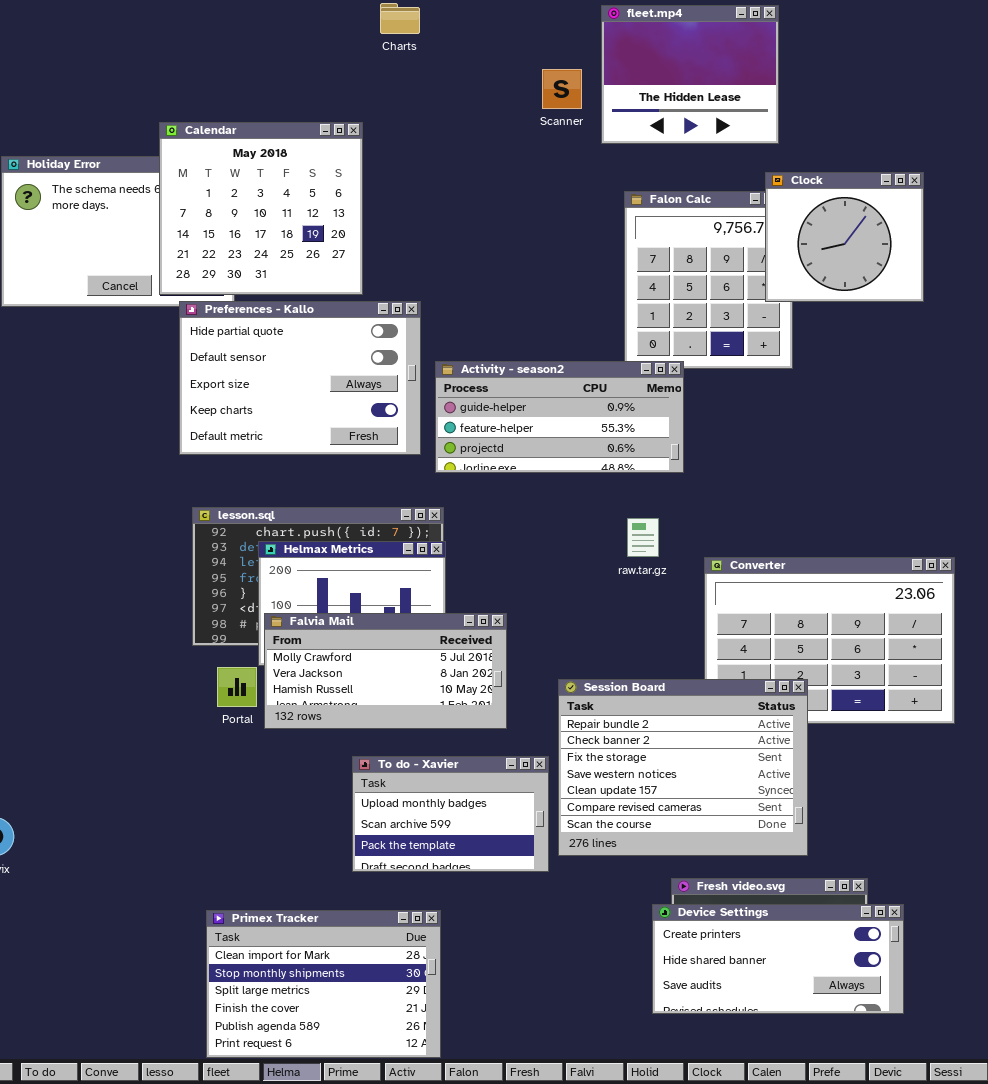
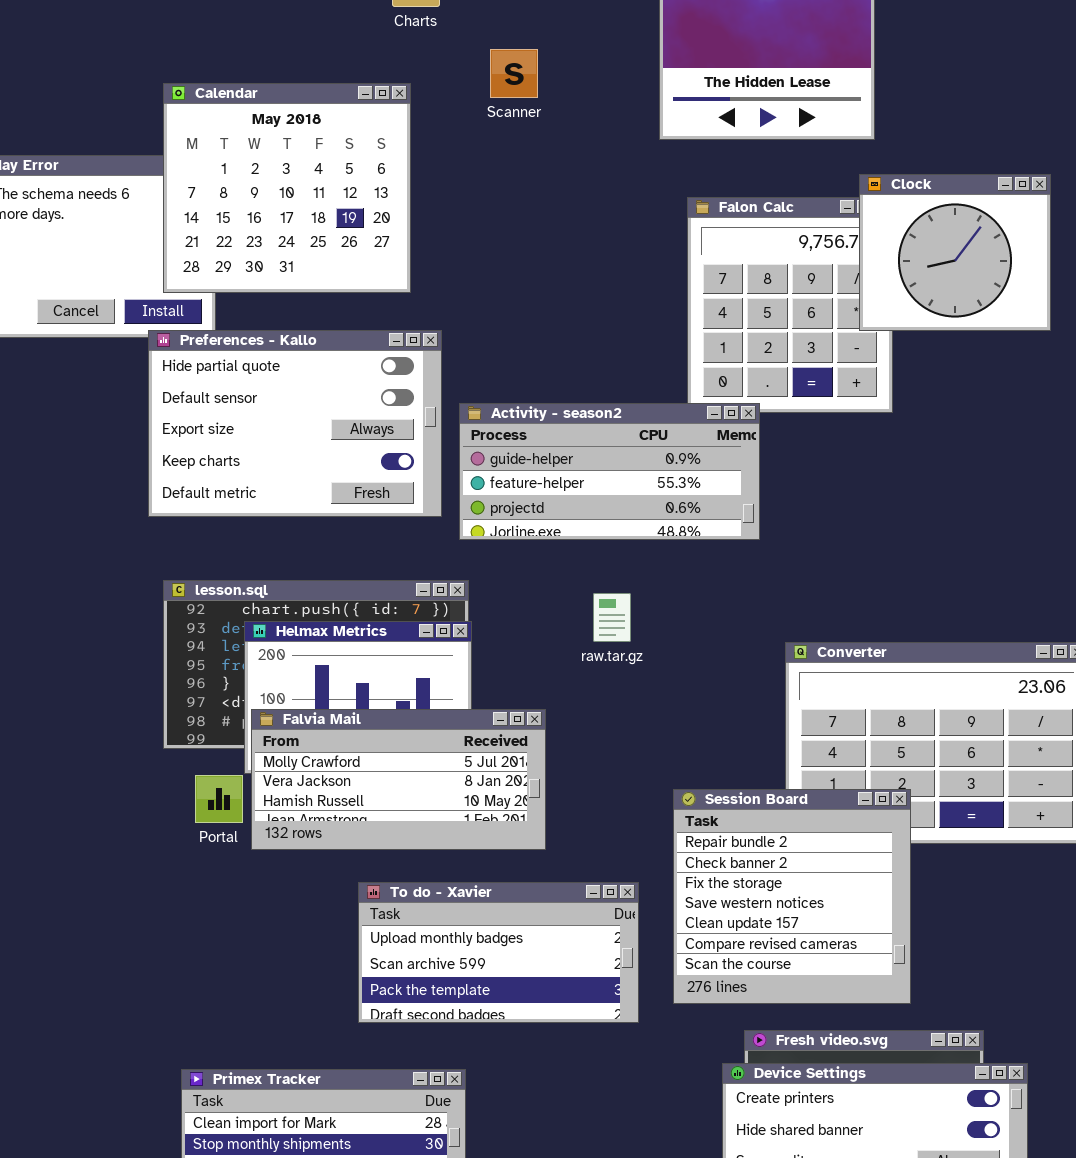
Scanner: [542,69,582,109] -> [490,49,538,98], moved
Calendar: [159,122,363,295] -> [163,83,411,293], moved
raw.tar.gz: [627,518,659,557] -> [593,593,631,642], moved
Session Board: [558,679,808,856] -> [673,789,911,1004], resized
To do - Xavier: [352,756,549,872] -> [358,882,639,1023], resized

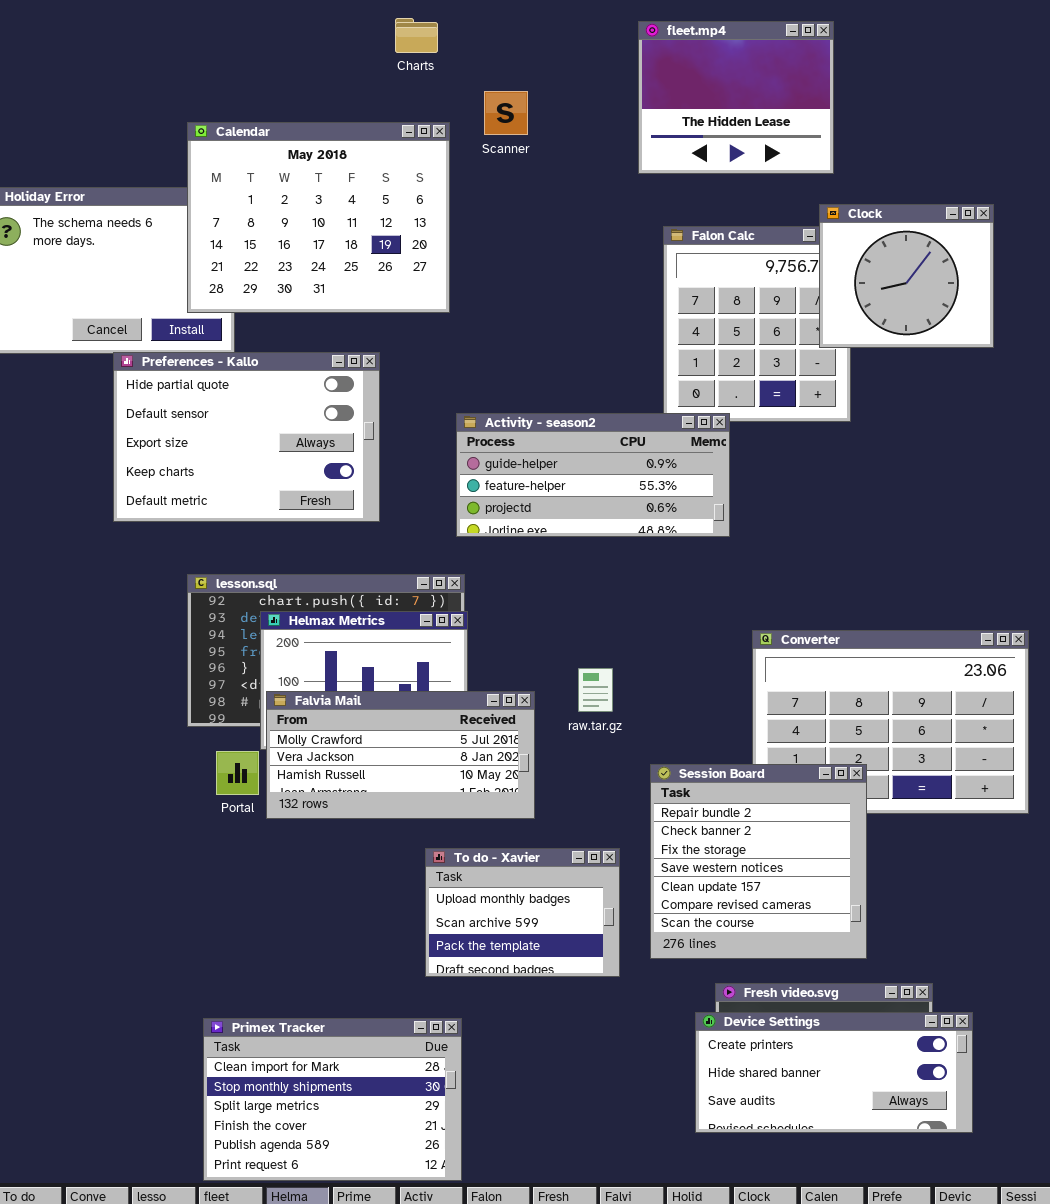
Calendar: [163,83,411,293] -> [187,122,450,313], resized
Preferences - Kallo: [148,330,442,517] -> [113,352,380,522], moved
raw.tar.gz: [593,593,631,642] -> [578,668,613,712], moved
To do - Xavier: [358,882,639,1023] -> [425,848,620,977], resized

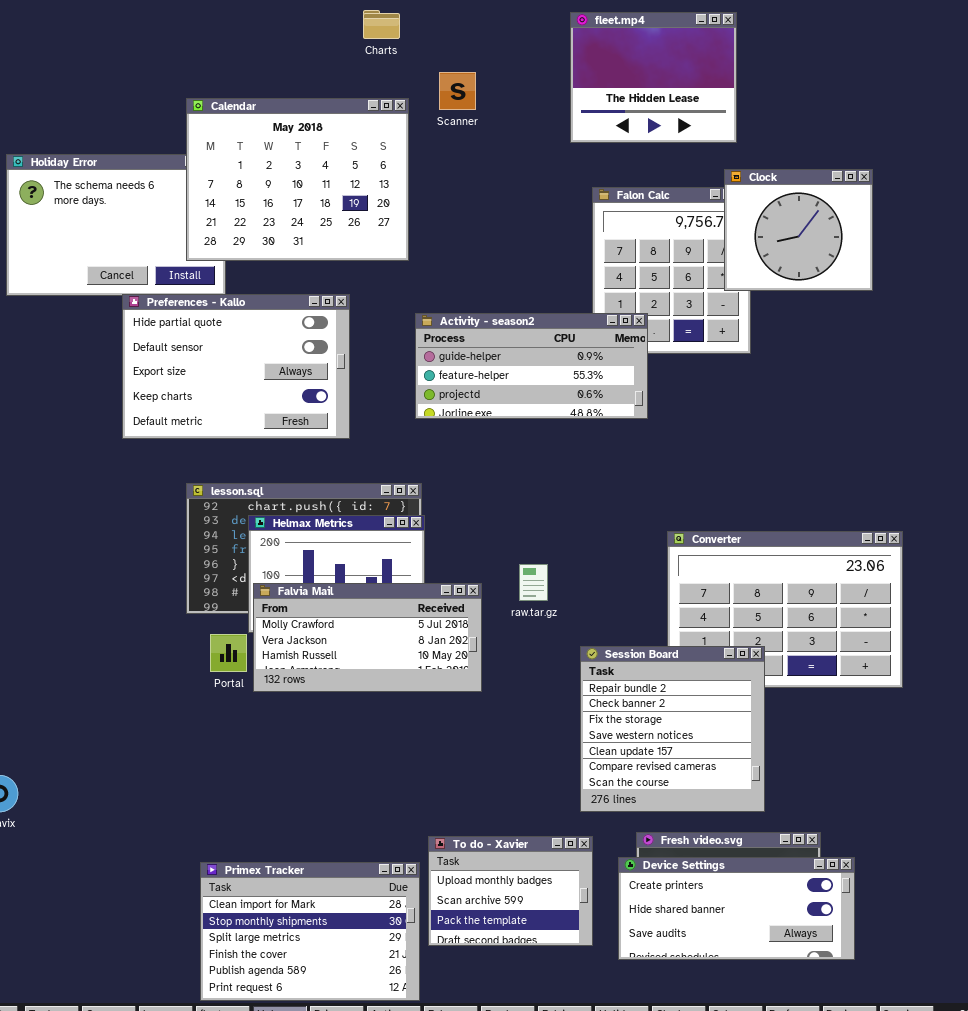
Activity - season2: [456,413,730,537] -> [415,313,648,419], moved
To do - Xavier: [425,848,620,977] -> [428,836,593,946], moved

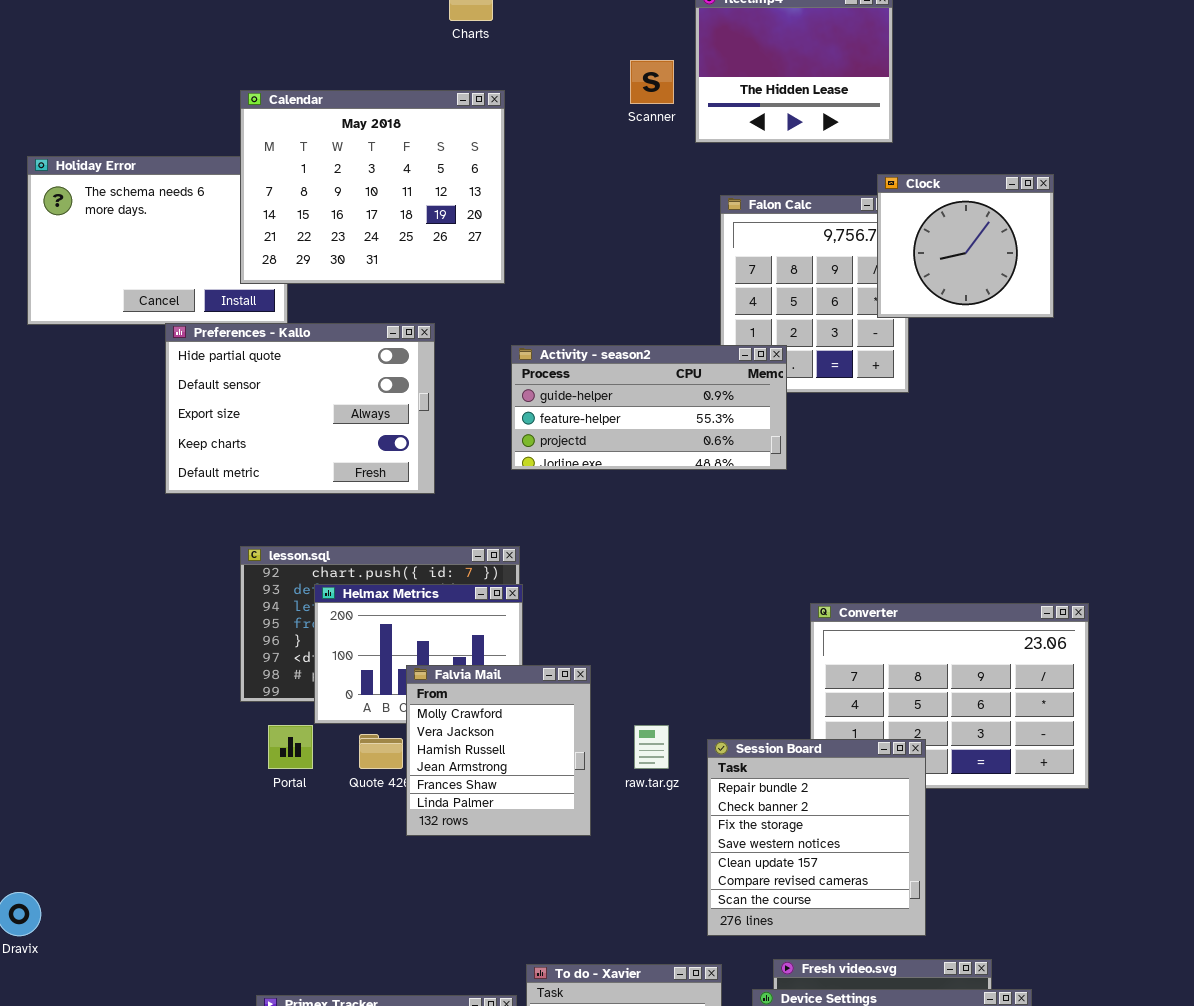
Scanner: [439,72,476,110] -> [630,60,674,104], moved
raw.tar.gz: [519,564,548,601] -> [634,725,669,769], moved
Falvia Mail: [253,583,482,692] -> [406,665,591,836], resized

